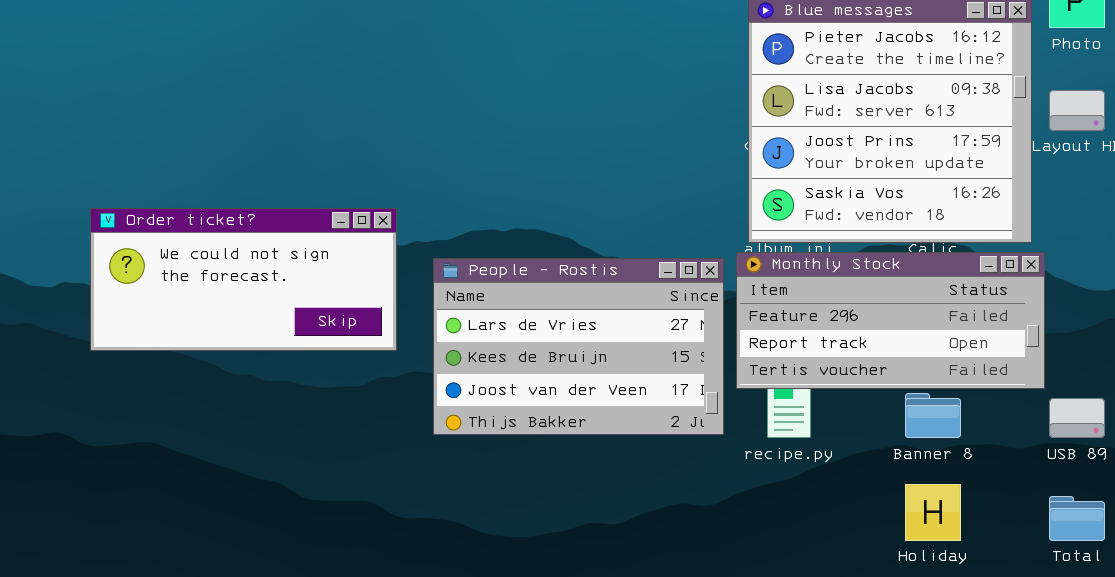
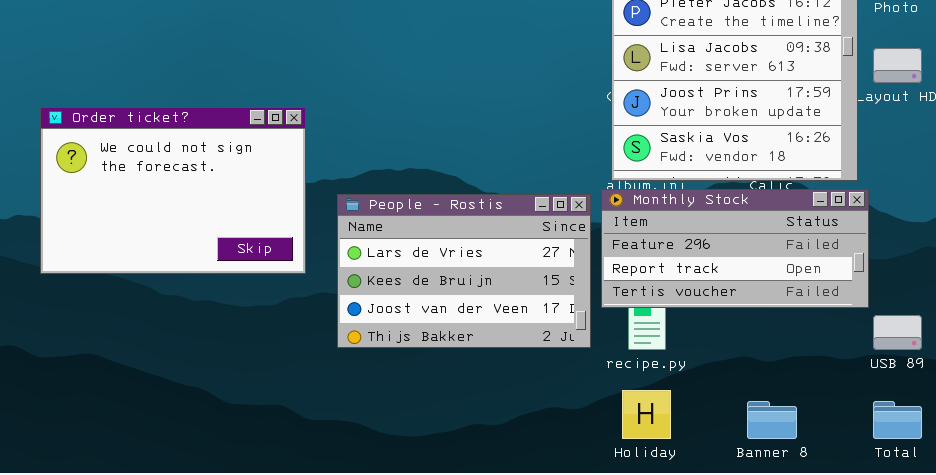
Order ticket?: [90,208,397,351] -> [40,107,306,274], resized
Banner 8: [905,393,961,438] -> [747,401,797,439], moved
Holiday: [905,484,961,541] -> [622,390,671,439], moved

